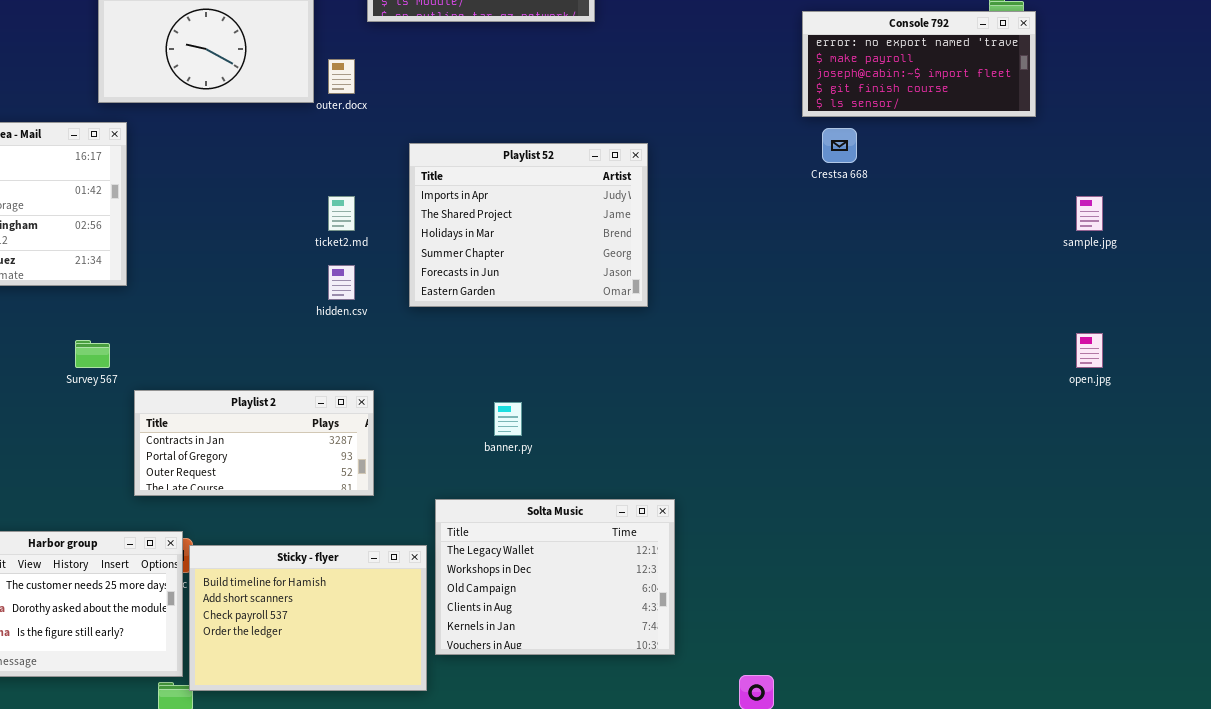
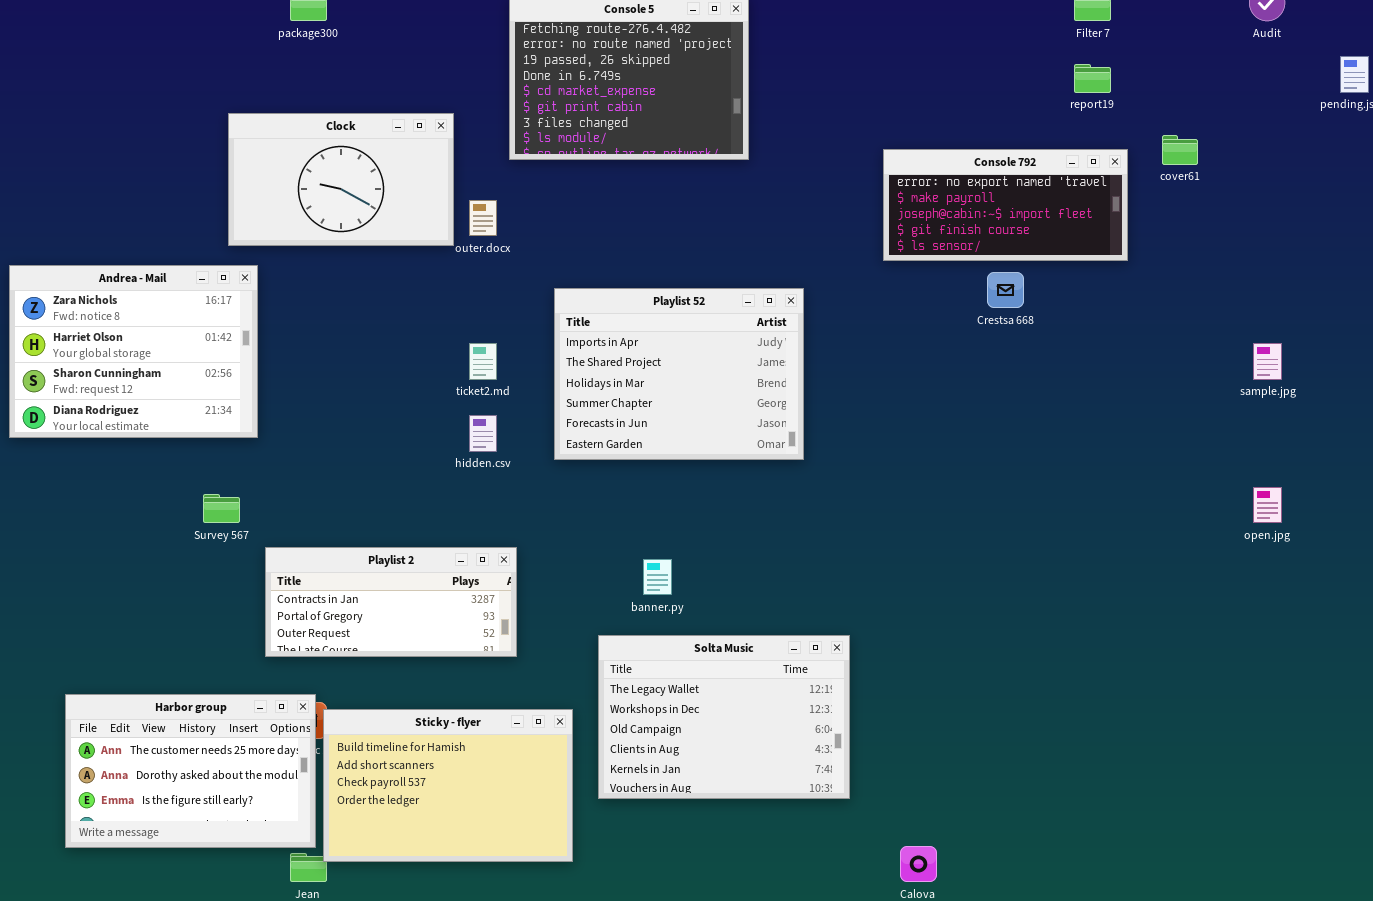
Console 792: [802,11,1036,117] -> [883,149,1128,261], moved
Solta Music: [435,499,675,655] -> [598,635,850,799], moved

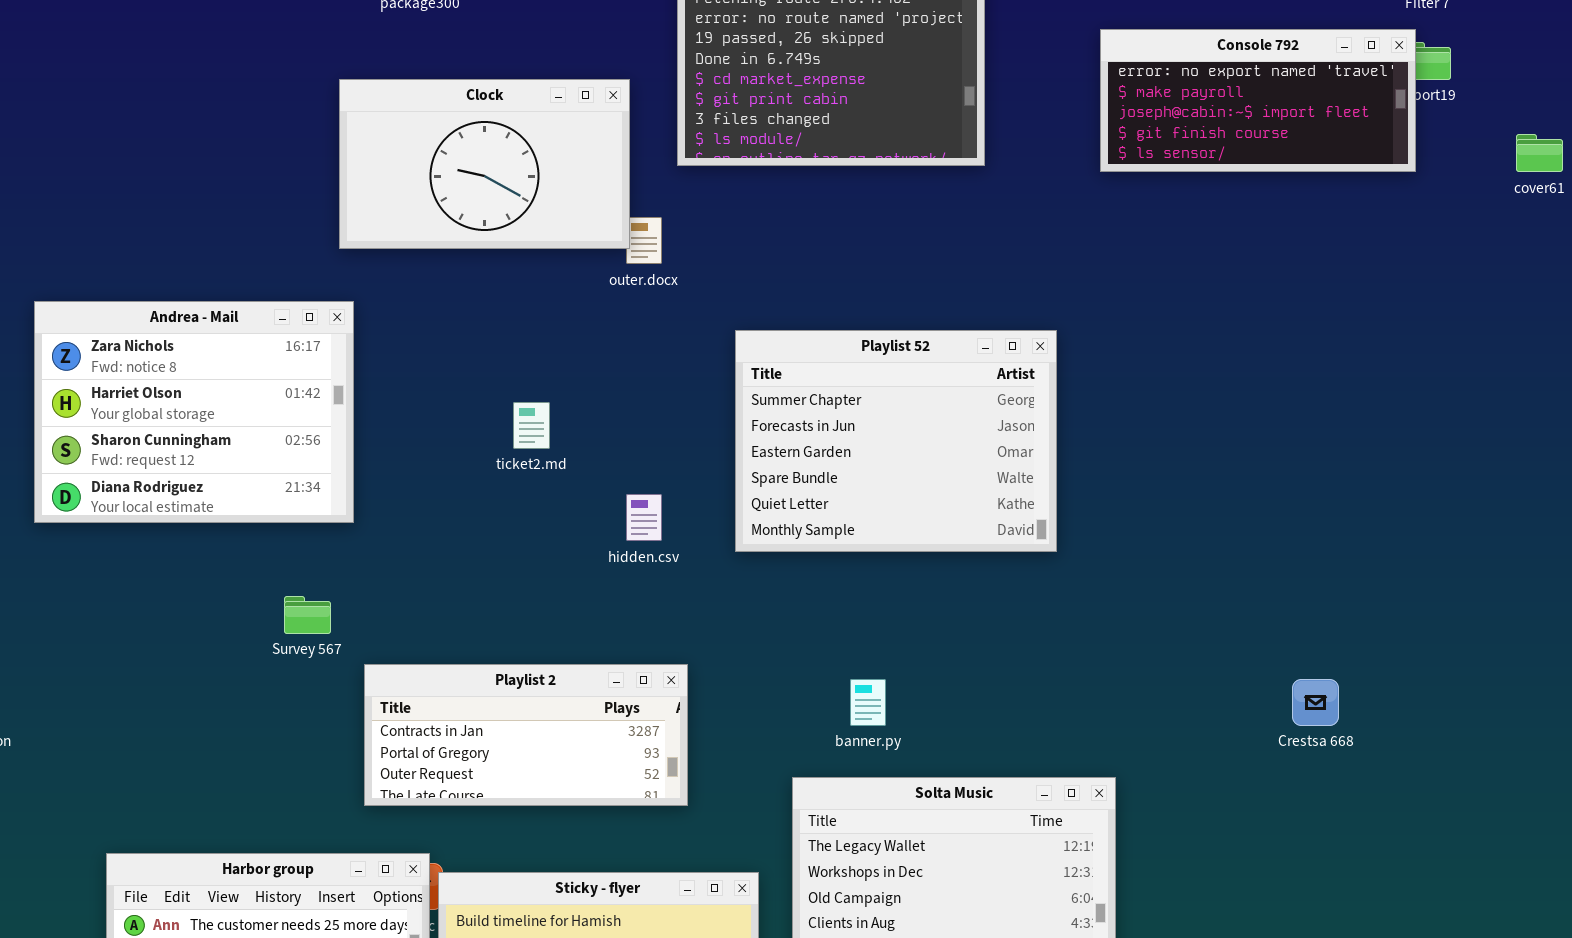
Clock: [228,113,454,246] -> [339,79,630,249], moved
Console 792: [883,149,1128,261] -> [1100,29,1416,172], moved
Crestsa 668: [987,272,1024,308] -> [1292,679,1339,726], moved
Playlist 52: [554,288,804,460] -> [735,330,1057,552], scrolled down 3 rows
ticket2.md: [469,343,497,380] -> [513,402,550,449], moved

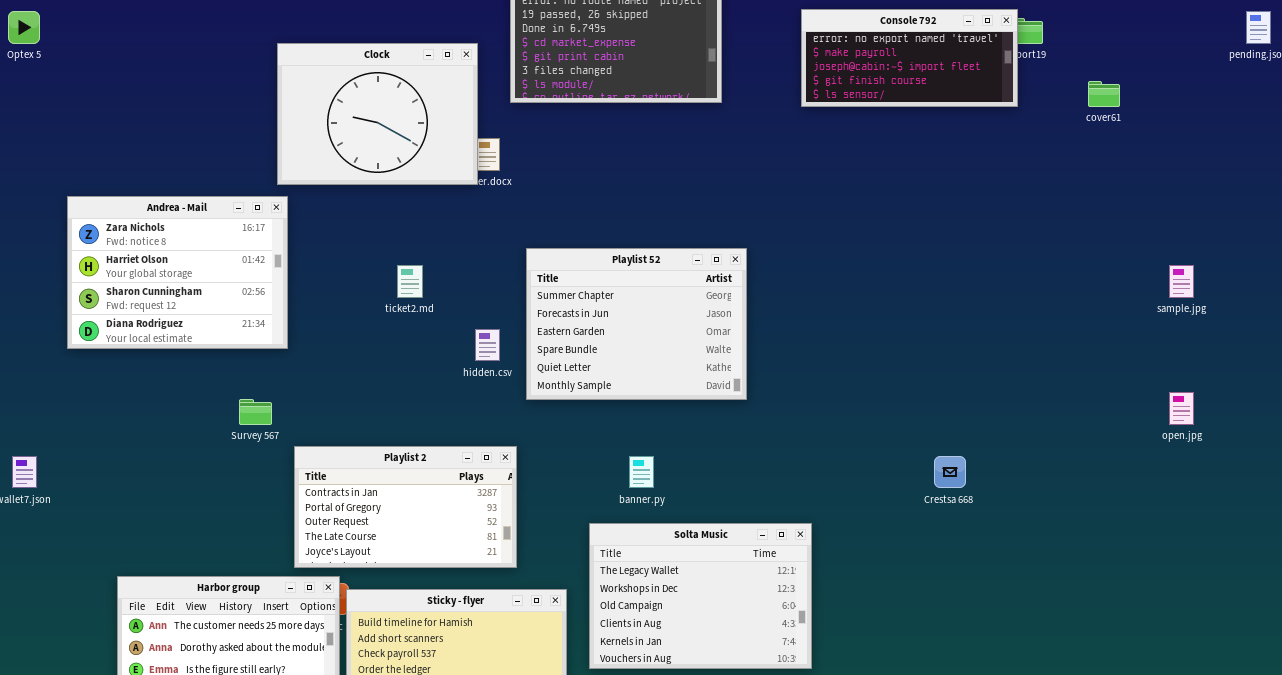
Clock: [339,79,630,249] -> [277,43,478,185], resized
Playlist 52: [735,330,1057,552] -> [526,248,747,400], moved
Playlist 2: [364,664,688,806] -> [294,446,517,568], resized

